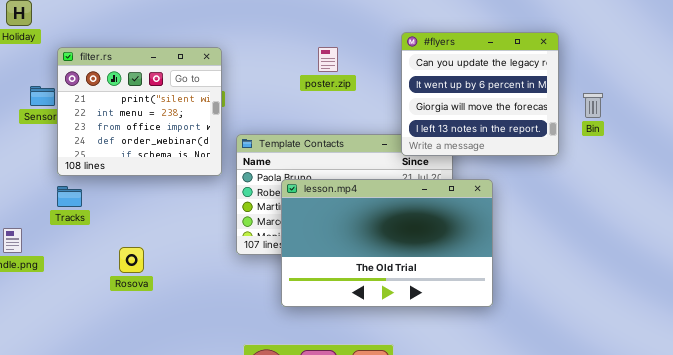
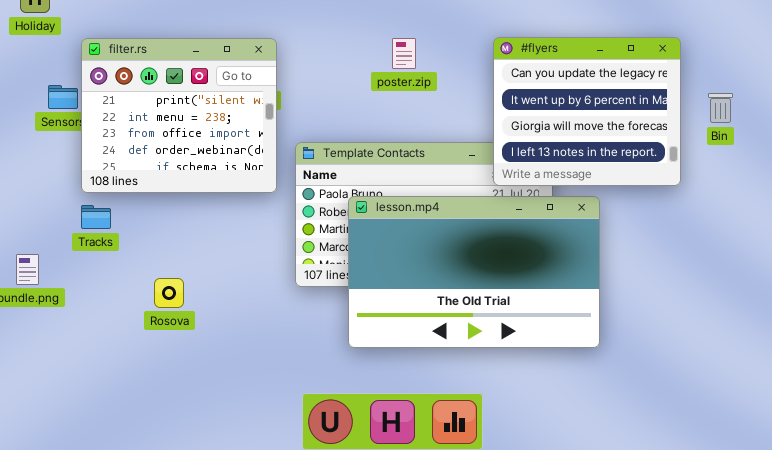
#flyers: [401,32,559,156] -> [493,37,681,186], moved

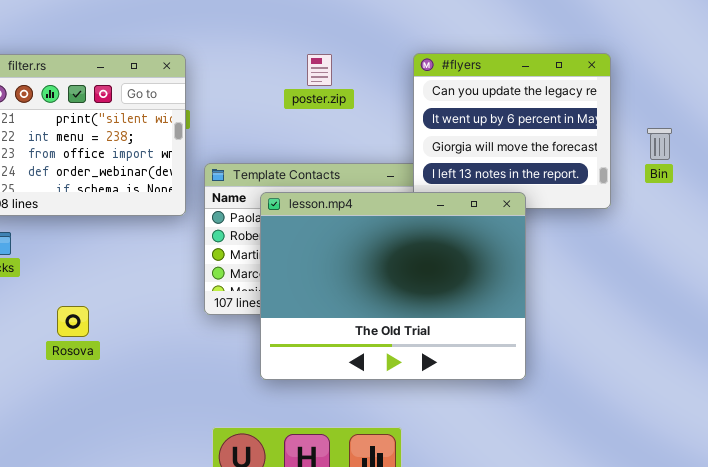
Bin: [708,93,733,123] -> [647,128,672,160], moved
lesson.mp4: [348,196,600,348] -> [260,192,526,380], resized

